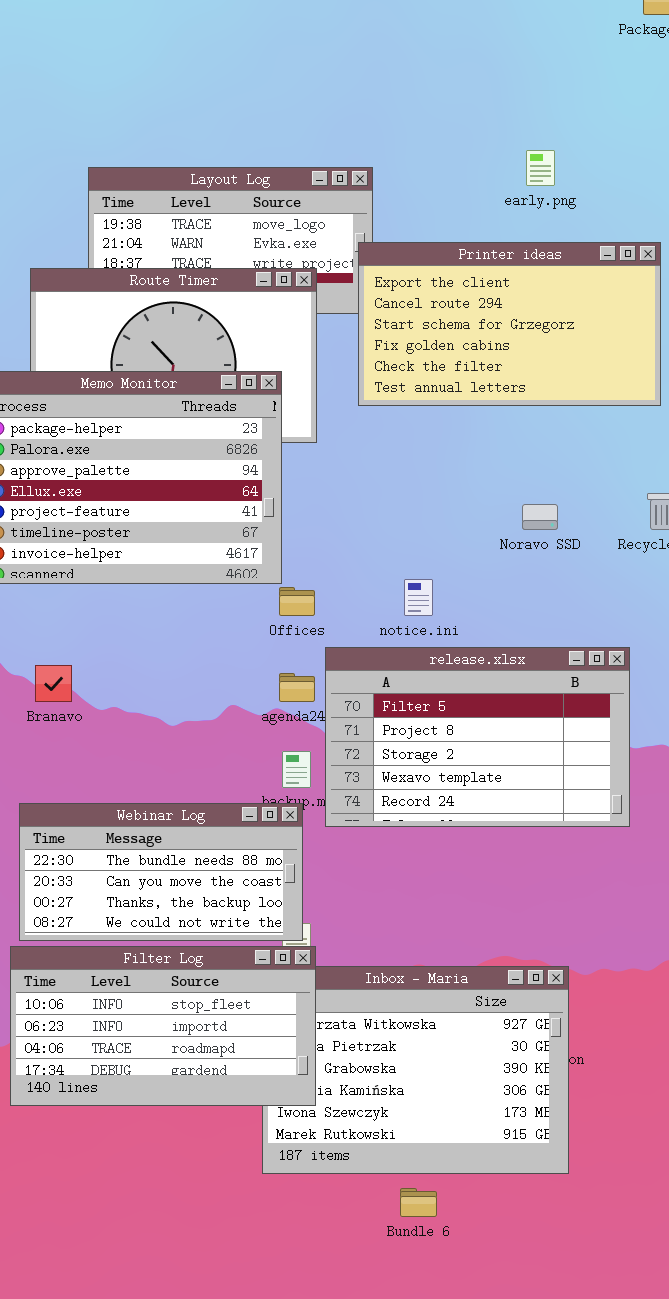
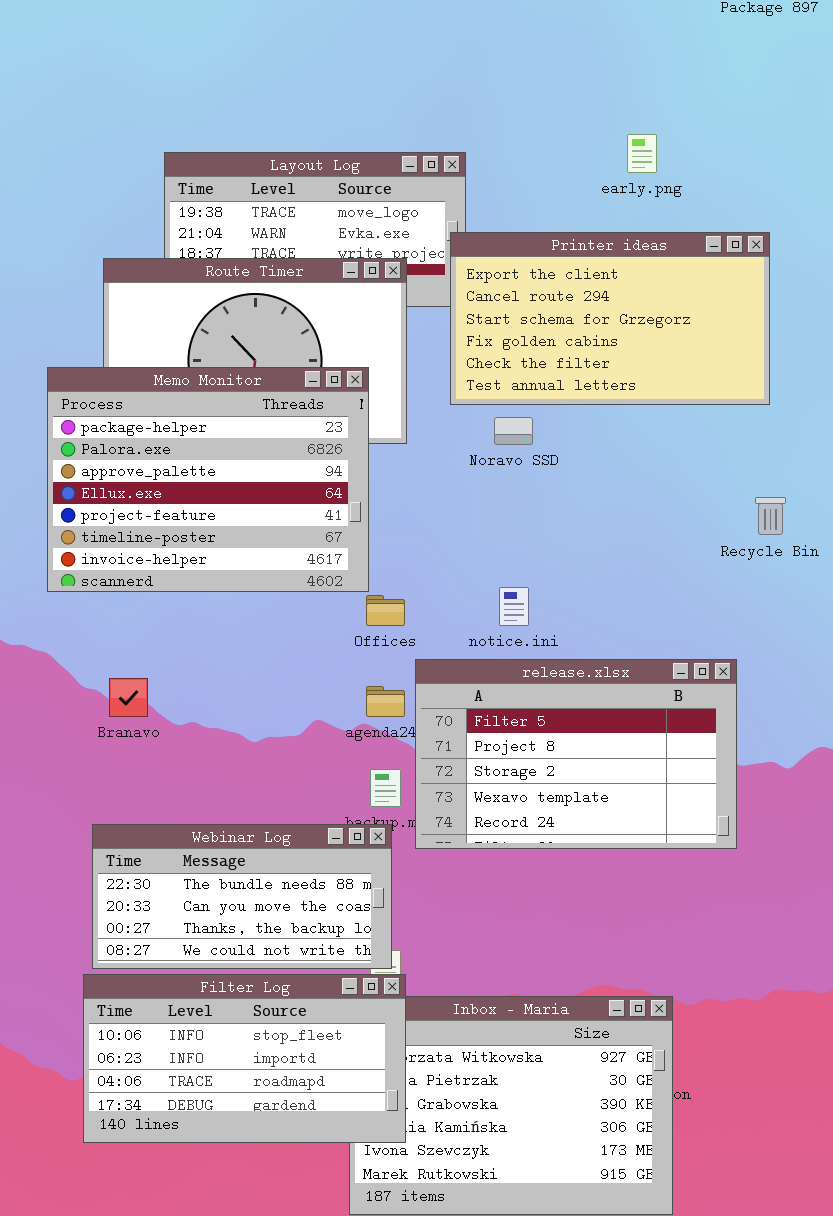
Noravo SSD: [522,504,558,530] -> [494,417,533,445], moved

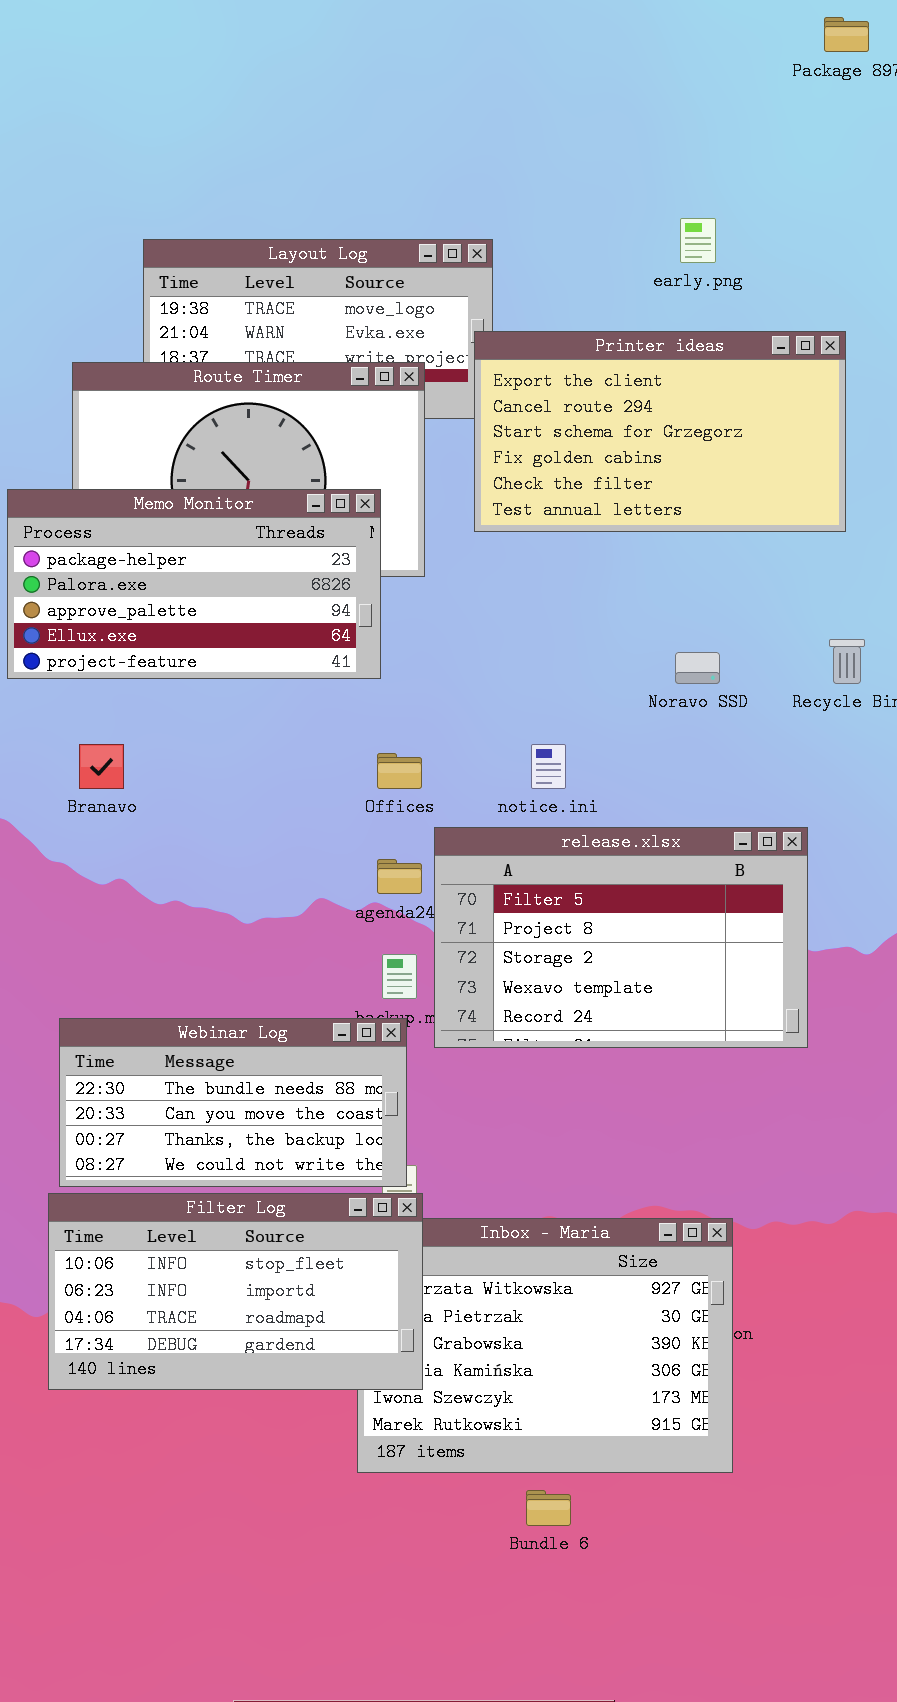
Memo Monitor: [47,367,369,592] -> [7,489,381,679], resized
Noravo SSD: [494,417,533,445] -> [675,652,720,684], moved
Branavo: [109,678,148,717] -> [79,744,124,789], moved

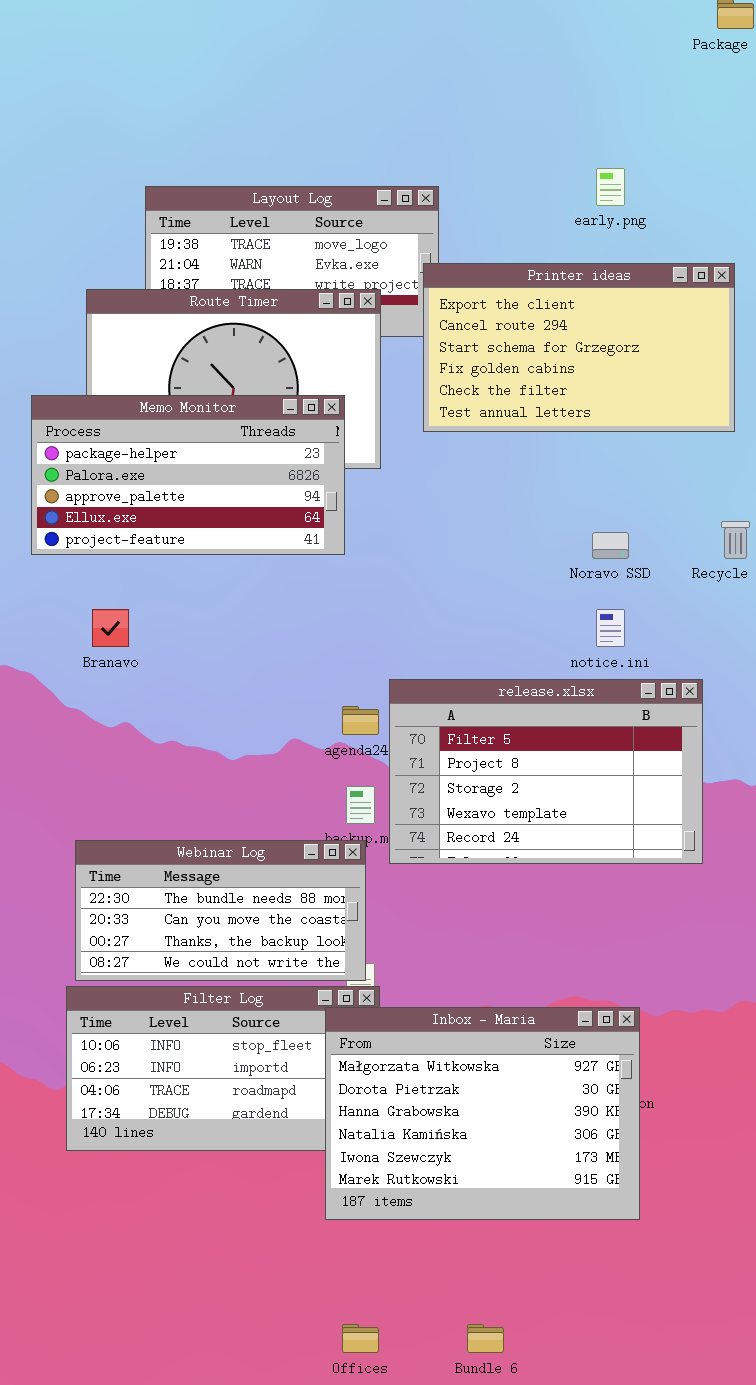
notice.ini: [531,744,566,789] -> [596,609,625,647], moved
Offices: [377,753,422,789] -> [342,1324,379,1353], moved
Inbox - Maria: [357,1218,733,1473] -> [325,1007,640,1220], raised
Bundle 6: [526,1490,571,1526] -> [467,1324,504,1353], moved

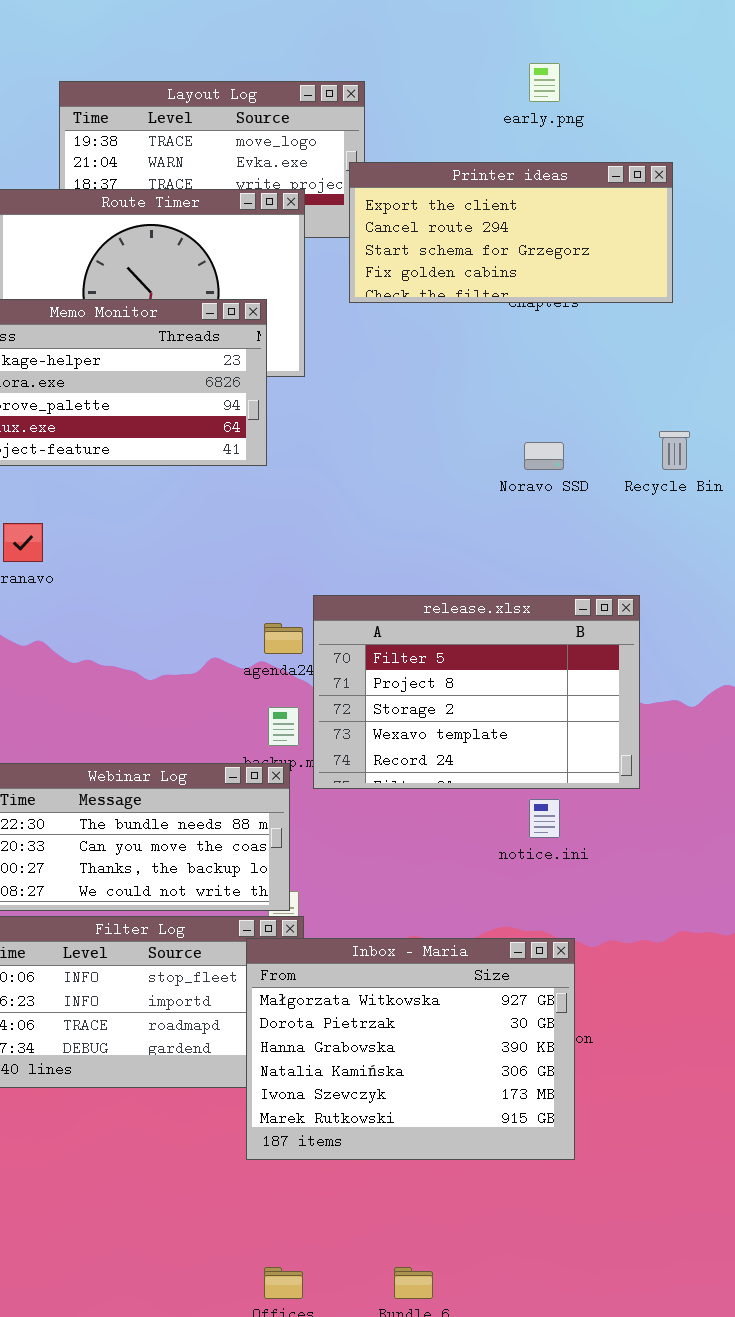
Printer ideas: [423,263,735,432] -> [349,162,673,303], resized
notice.ini: [596,609,625,647] -> [529,799,560,838], moved

